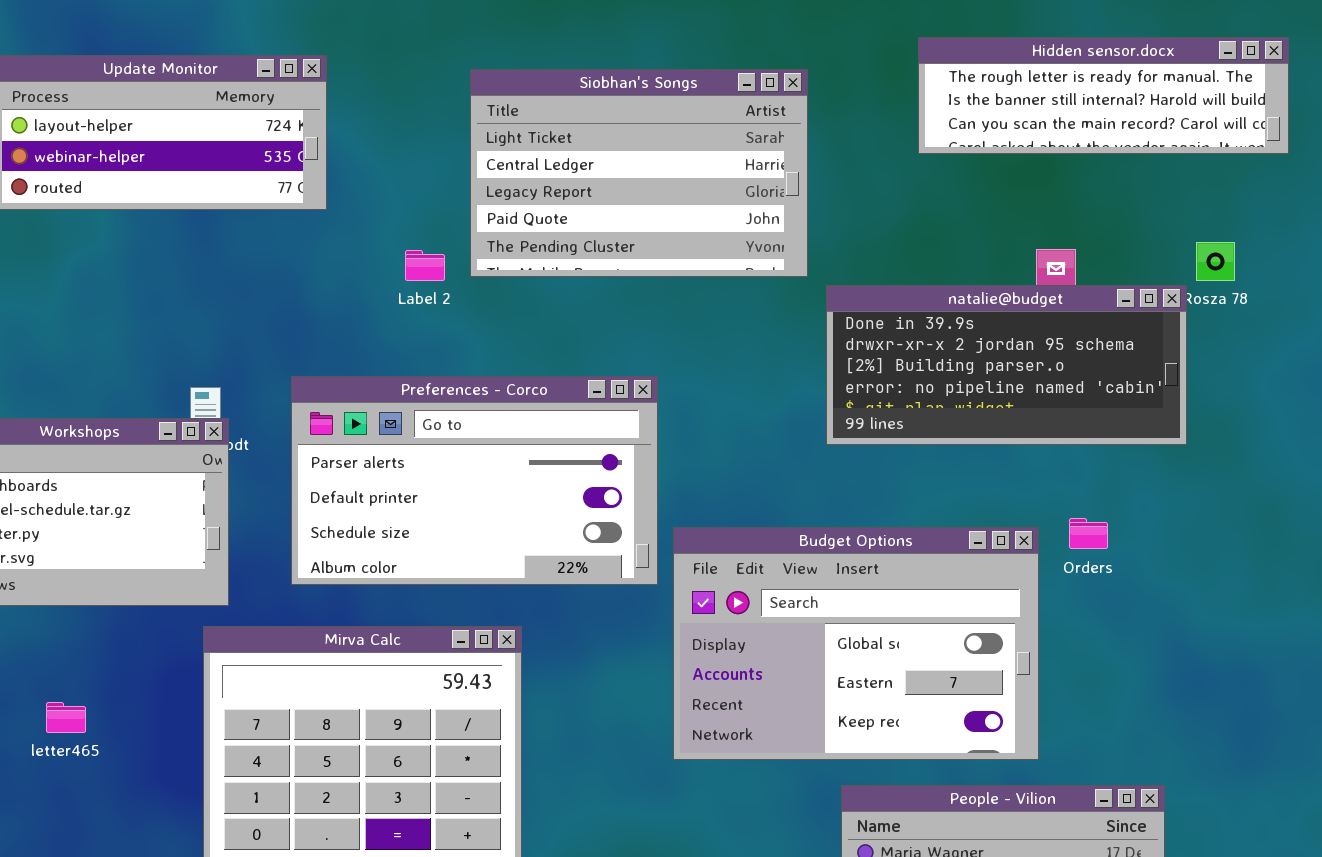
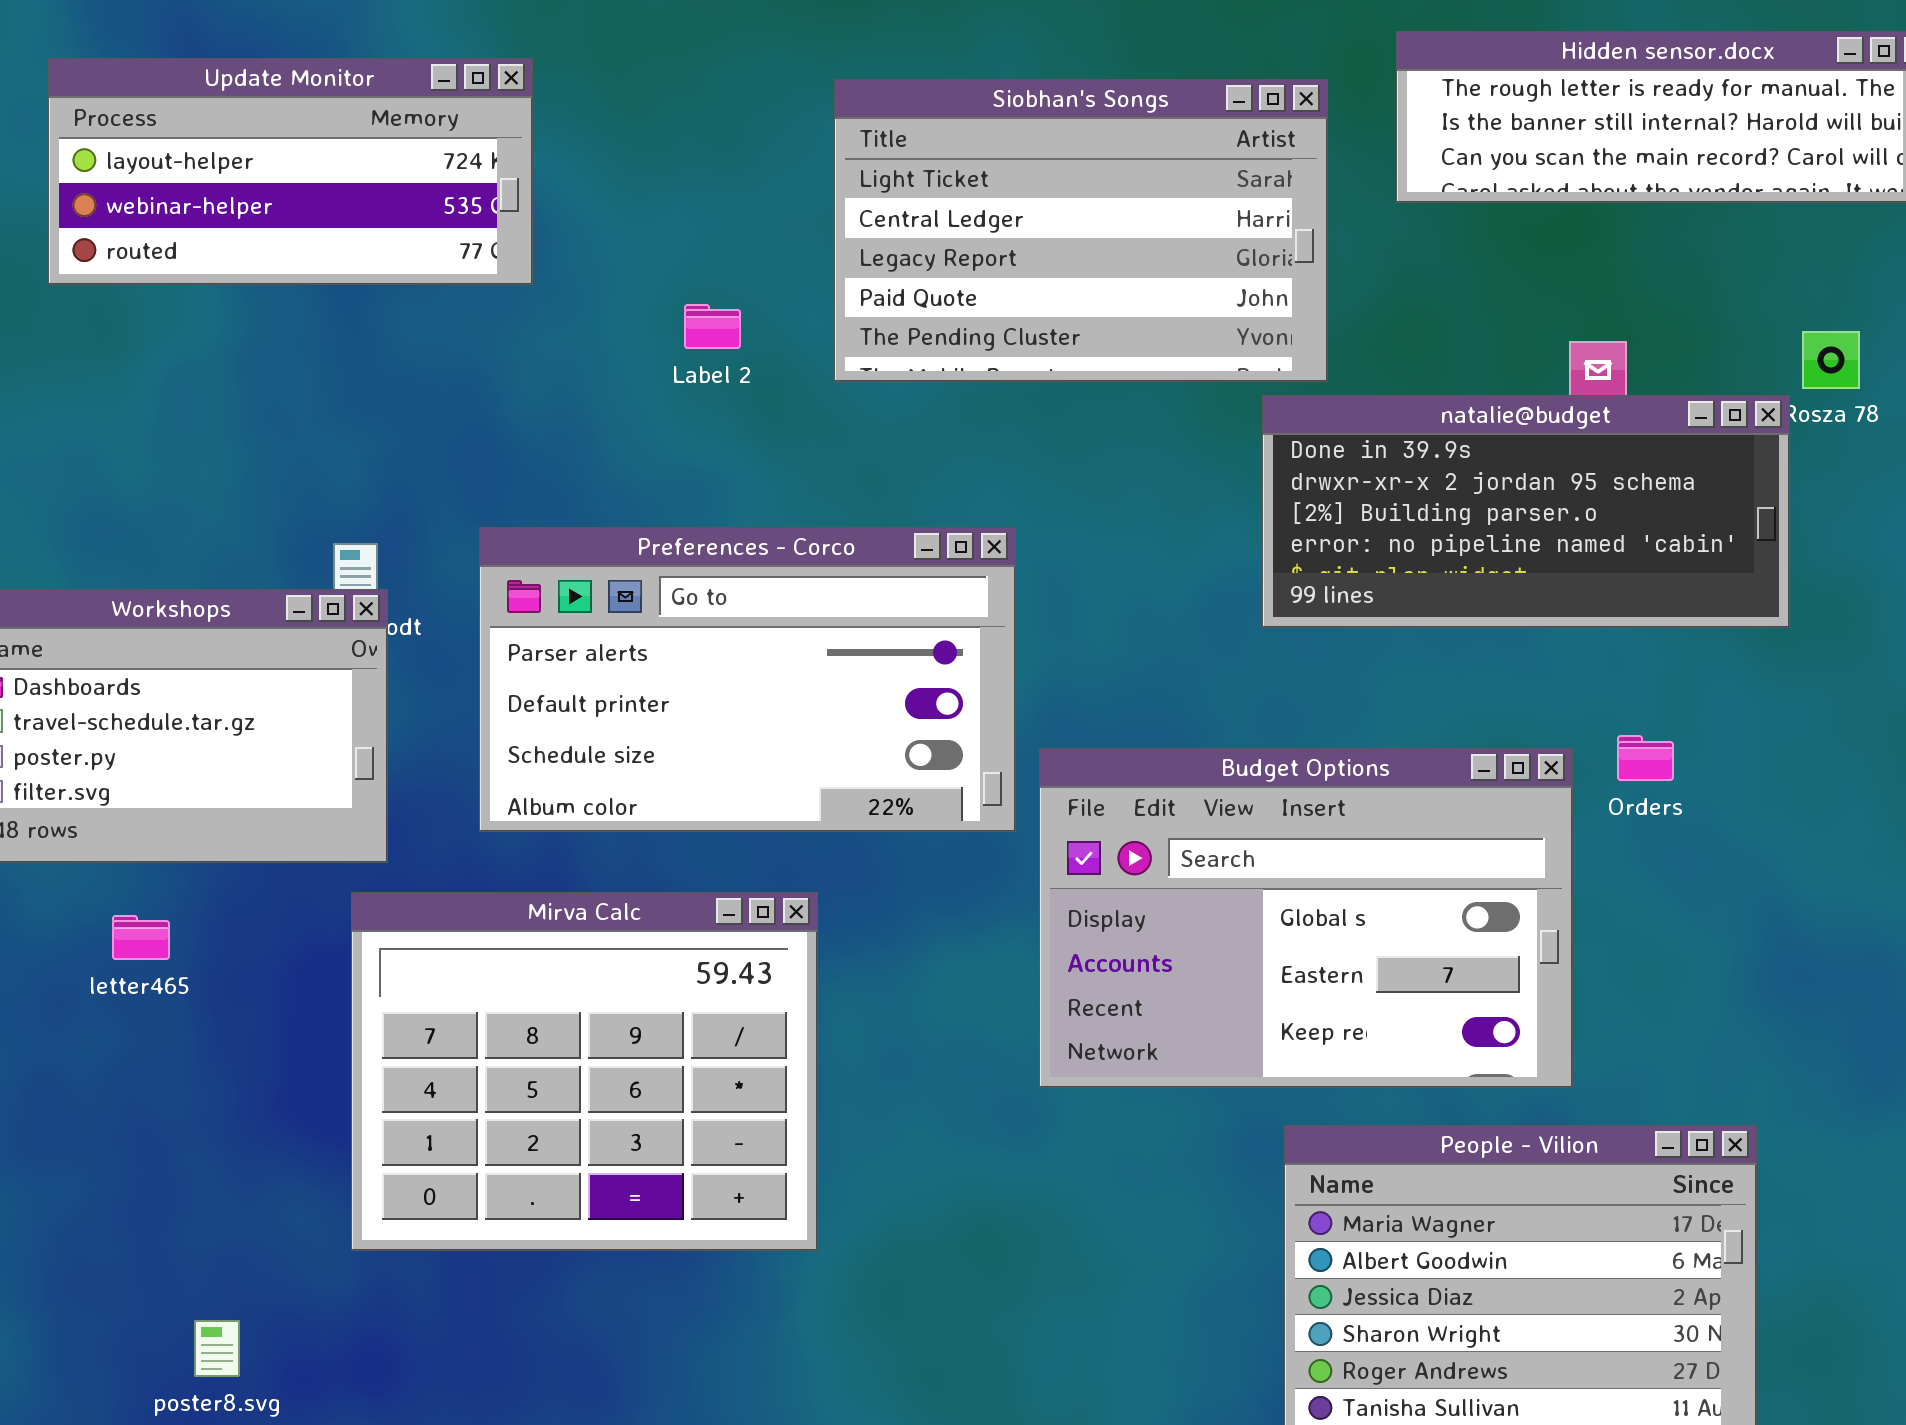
Siobhan's Songs: [470,69,808,277] -> [834,79,1328,382], moved
Label 2: [405,250,445,281] -> [684,304,741,349], moved
letter465: [46,702,86,733] -> [112,915,170,960], moved

